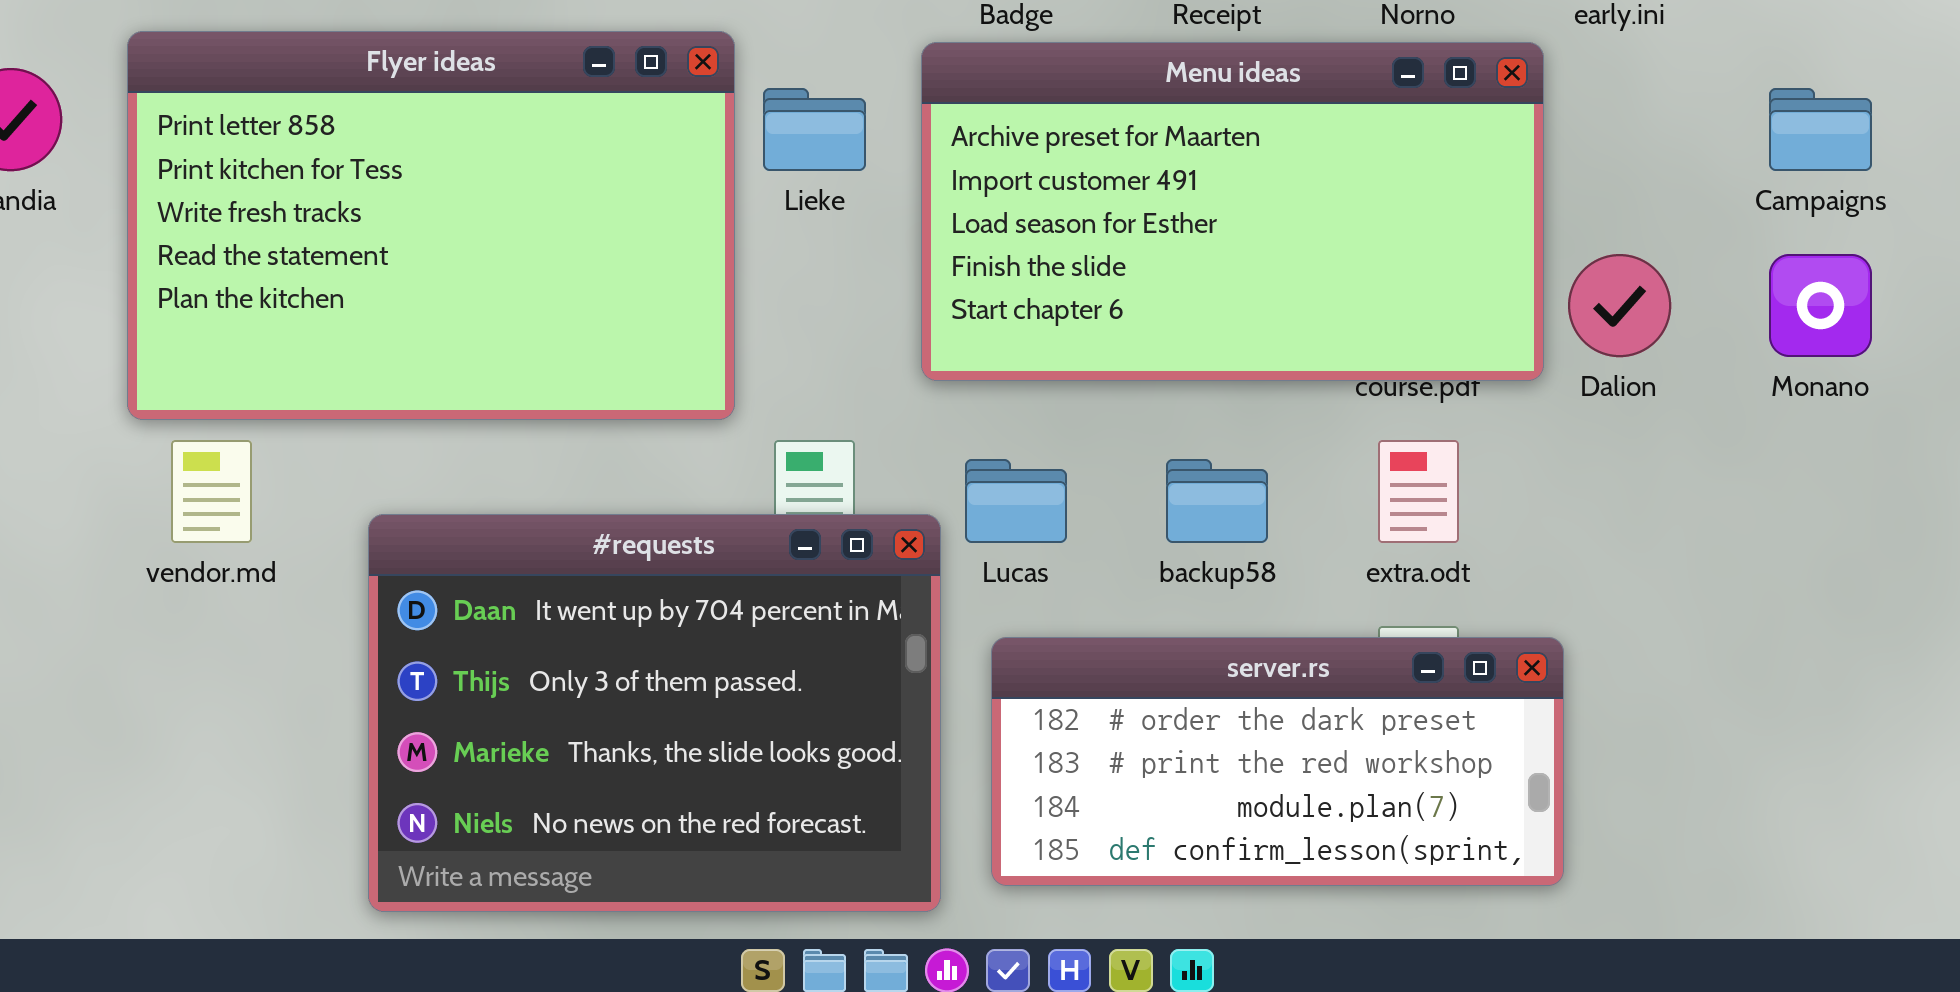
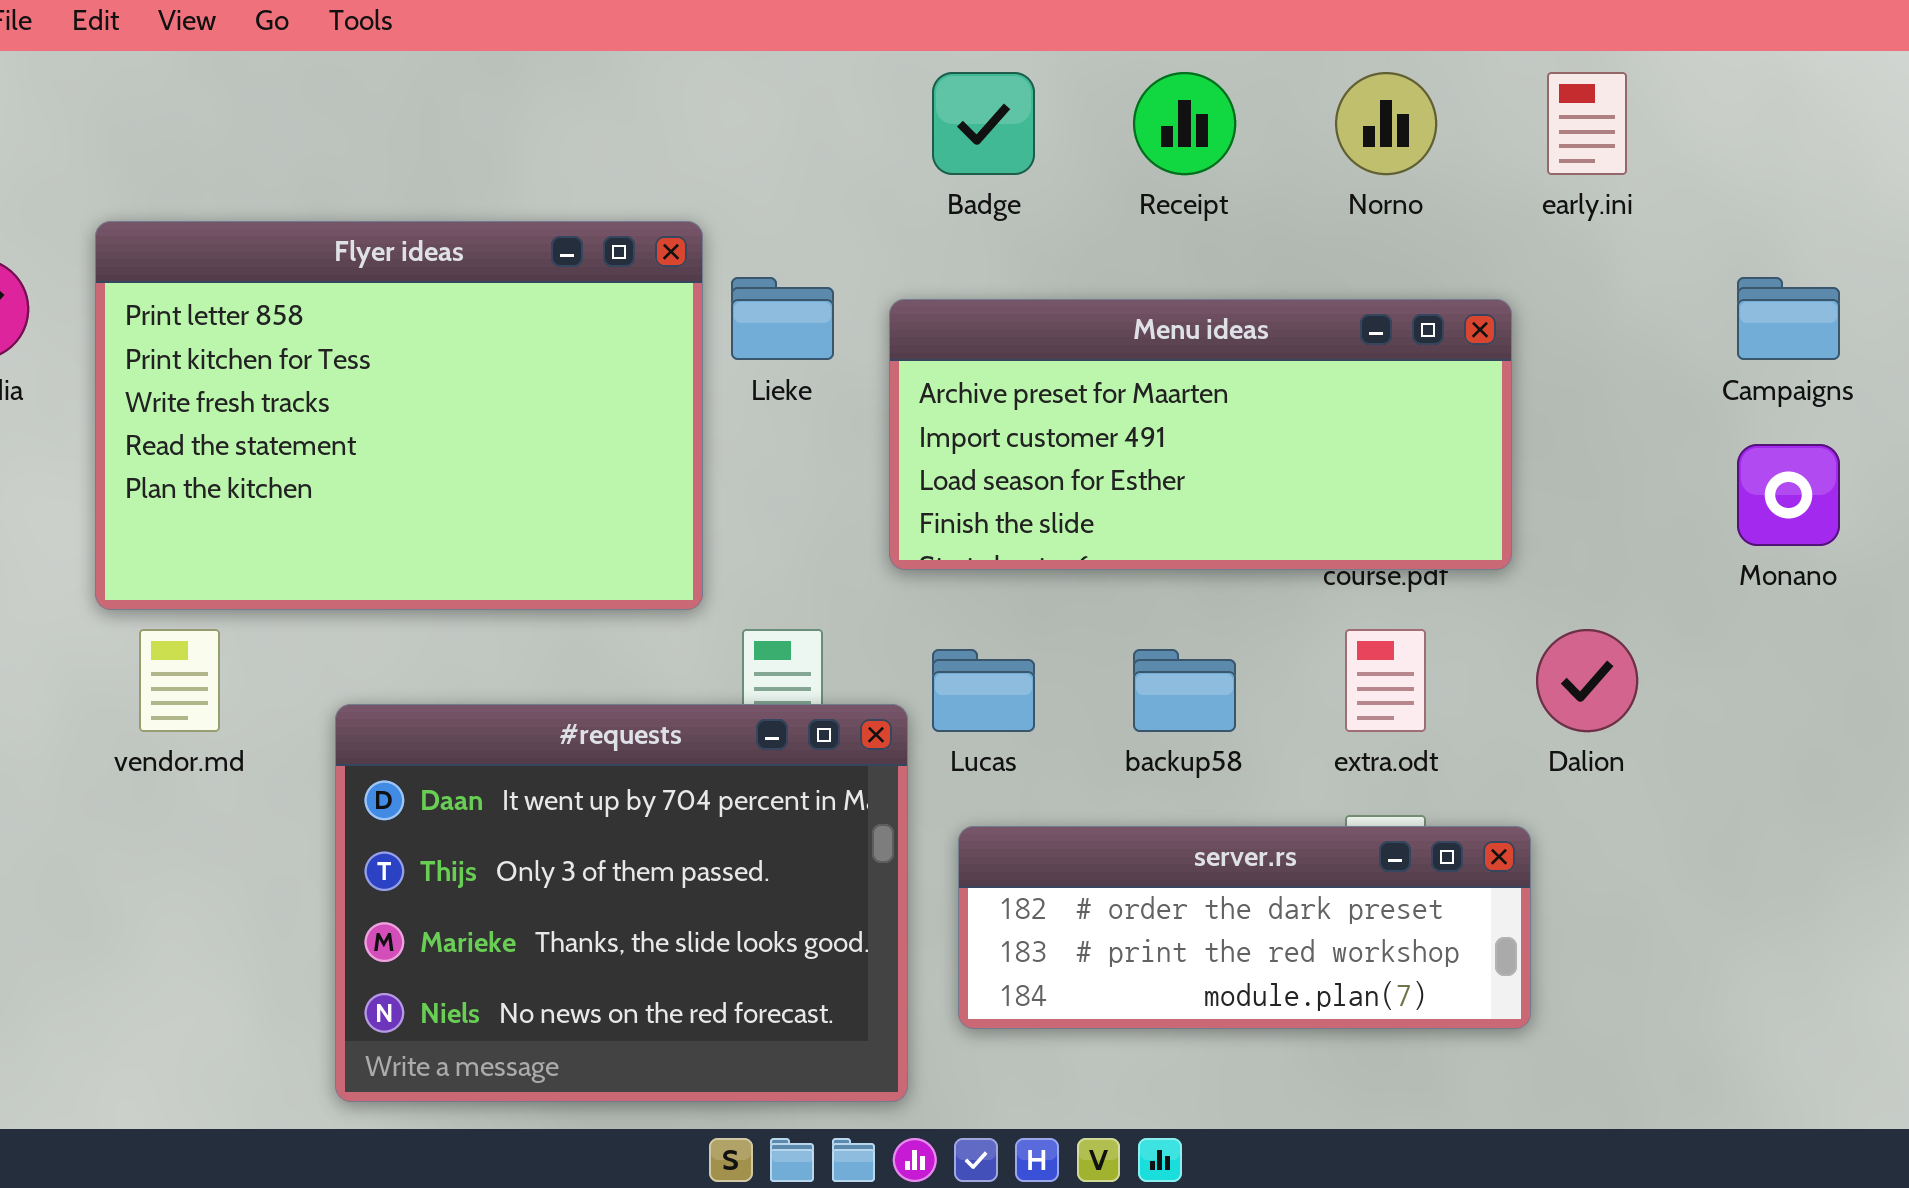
Menu ideas: [921,42,1544,381] -> [889,299,1512,570], resized
Dalion: [1568,254,1671,357] -> [1536,629,1638,732], moved
server.rs: [991,637,1564,886] -> [958,826,1531,1029], resized

